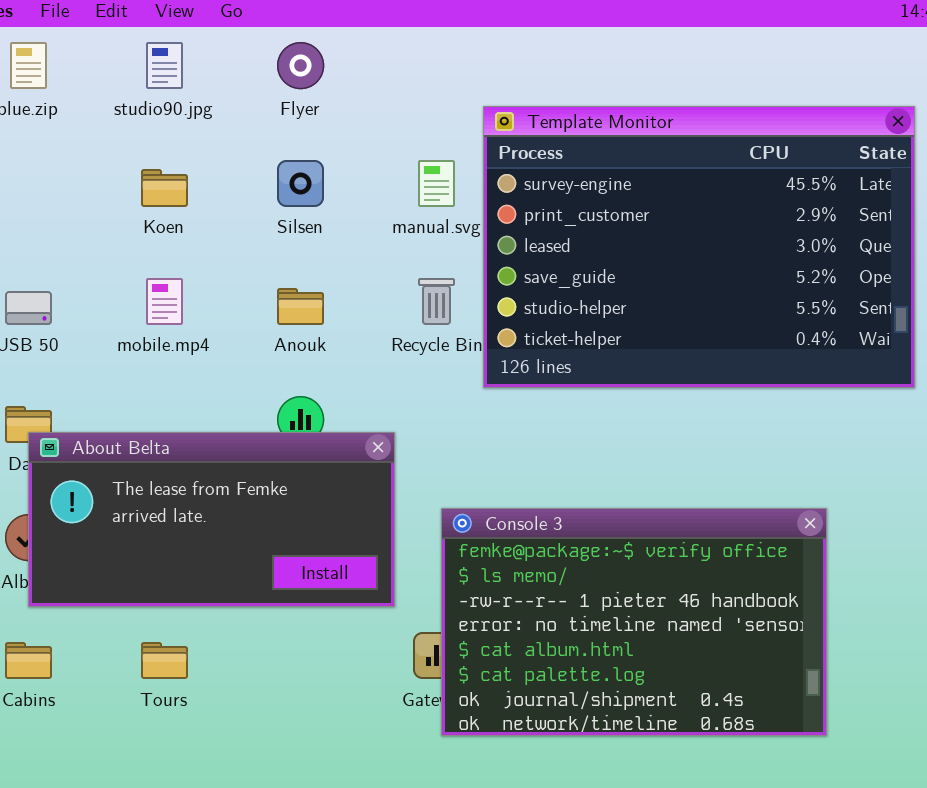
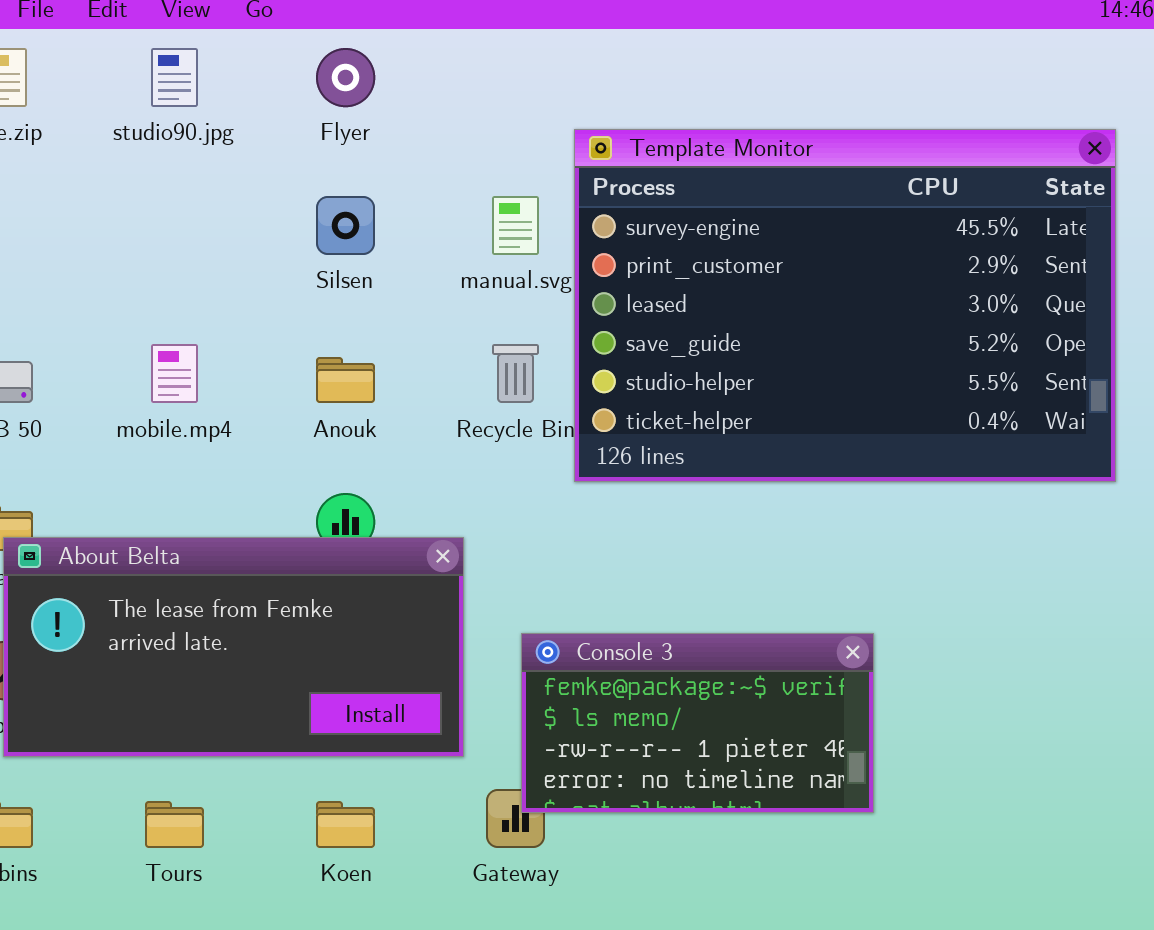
Koen: [141,169,188,207] -> [316,801,375,848], moved
Console 3: [441,508,827,736] -> [521,633,874,813], resized

